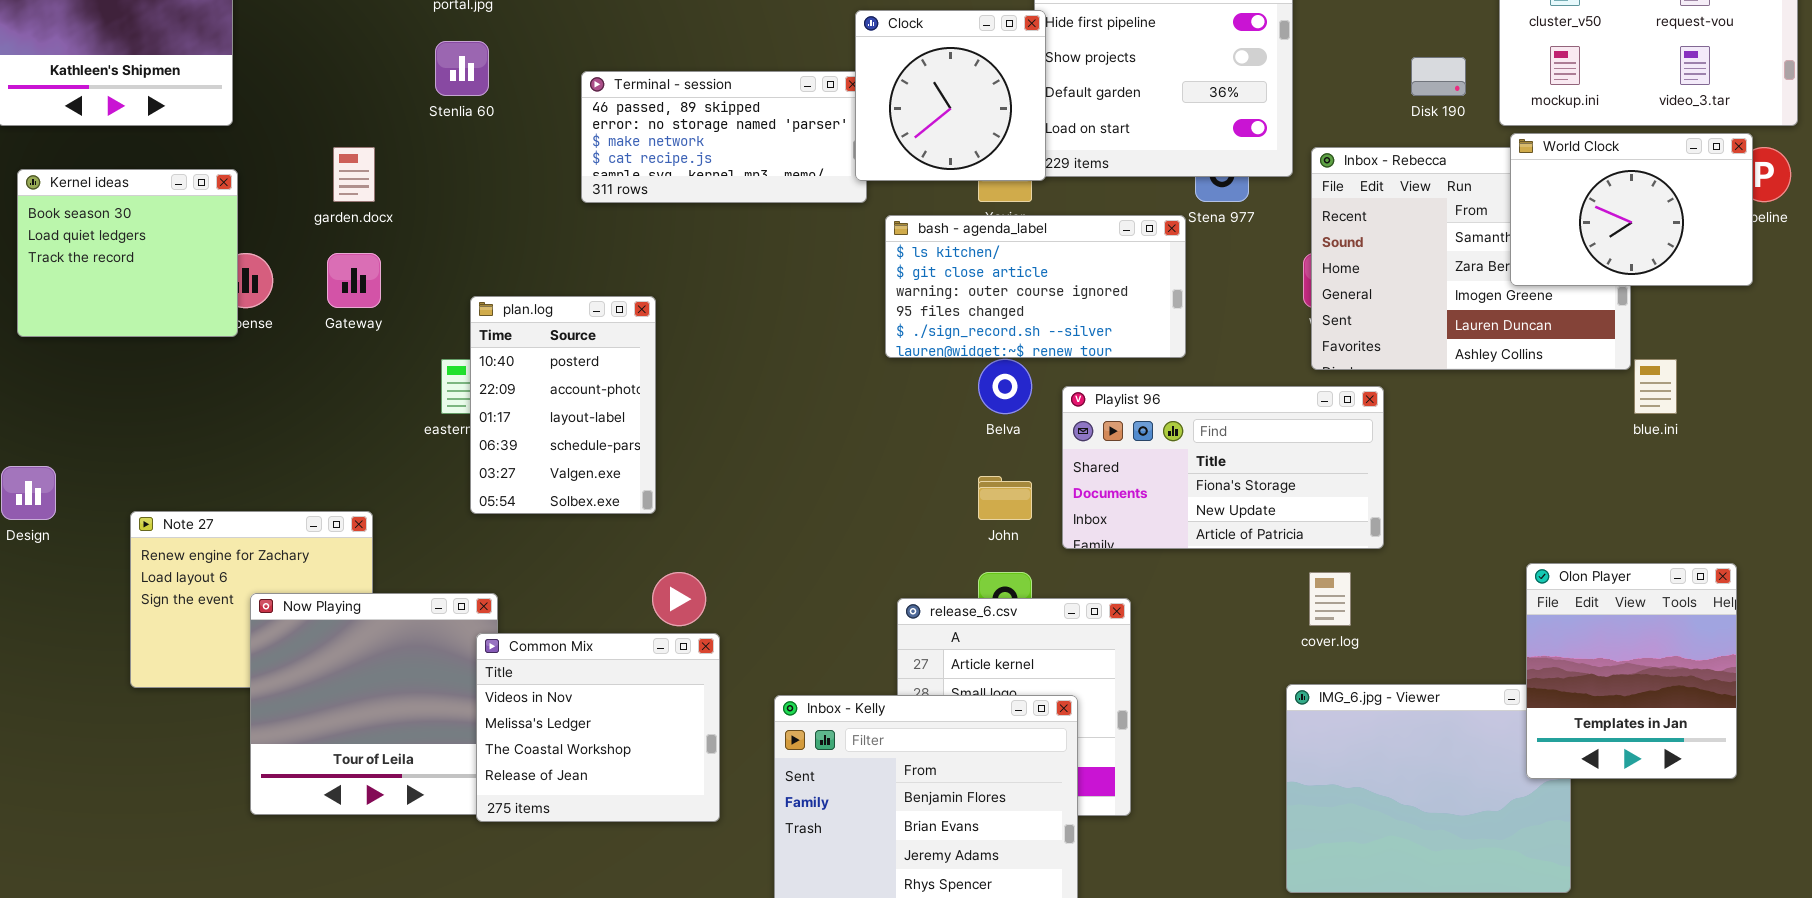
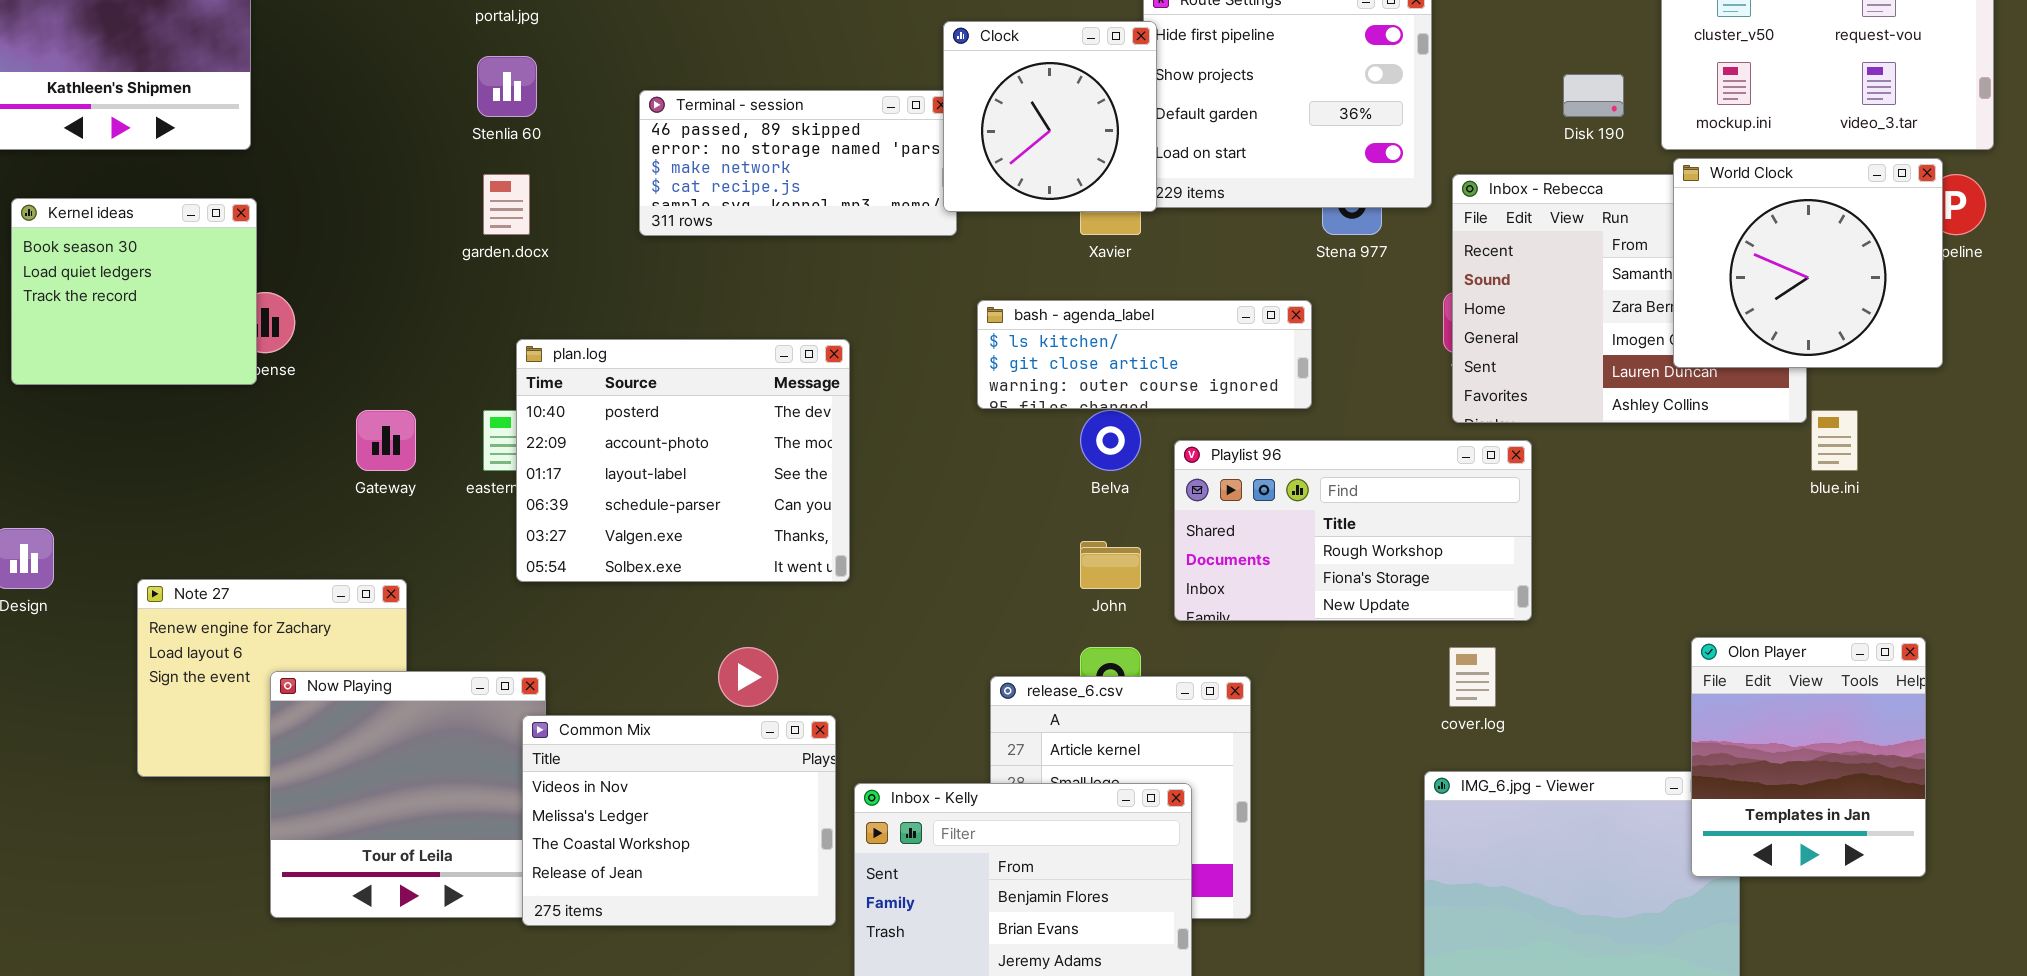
World Clock: [1510,133,1753,286] -> [1673,158,1943,368], resized
garden.docx: [333,147,375,202] -> [483,174,530,235], moved
bash - agenda_label: [885,215,1186,358] -> [977,300,1312,409], resized
Gateway: [327,253,381,308] -> [356,410,416,471], moved
plan.log: [470,296,656,514] -> [516,339,850,582], resized
Playlist 96: [1062,386,1384,549] -> [1174,440,1532,621], scrolled up 1 row
Common Mix: [476,633,720,822] -> [522,715,836,926], resized

